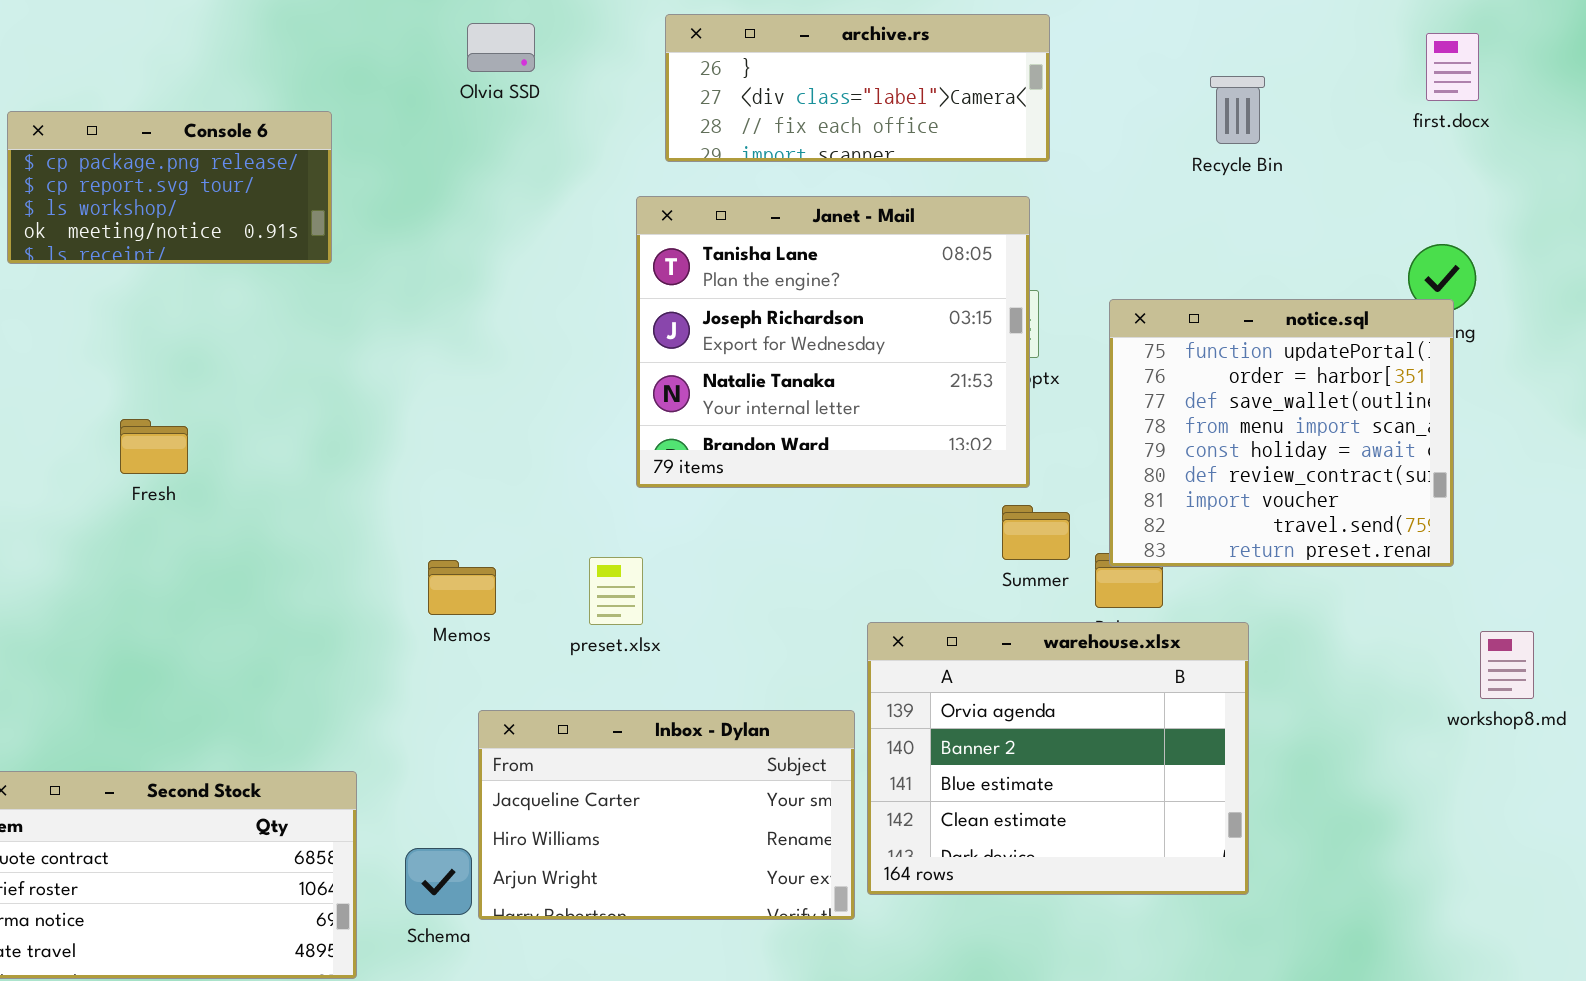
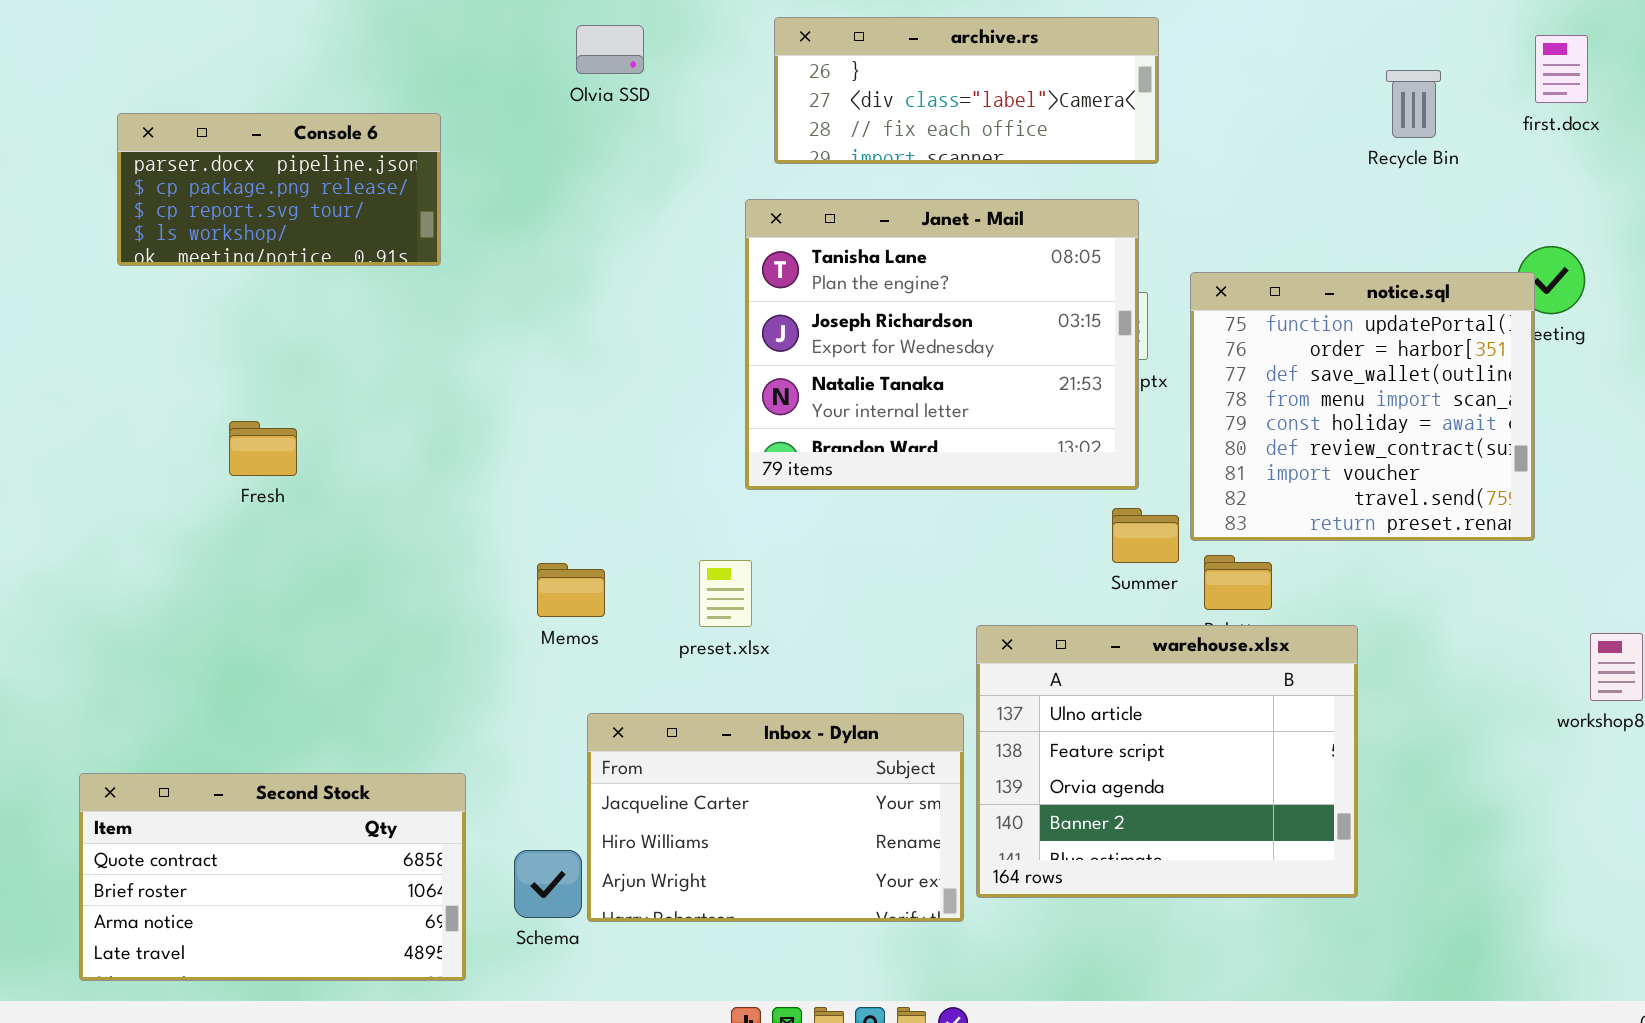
Recycle Bin: [1210,76,1265,144] -> [1386,70,1441,138], moved
Console 6: [7,111,332,264] -> [117,113,441,266], scrolled up 1 row
notice.sql: [1109,299,1454,567] -> [1190,272,1535,541], moved
warehouse.xlsx: [867,622,1249,895] -> [976,625,1358,898], scrolled up 2 rows

